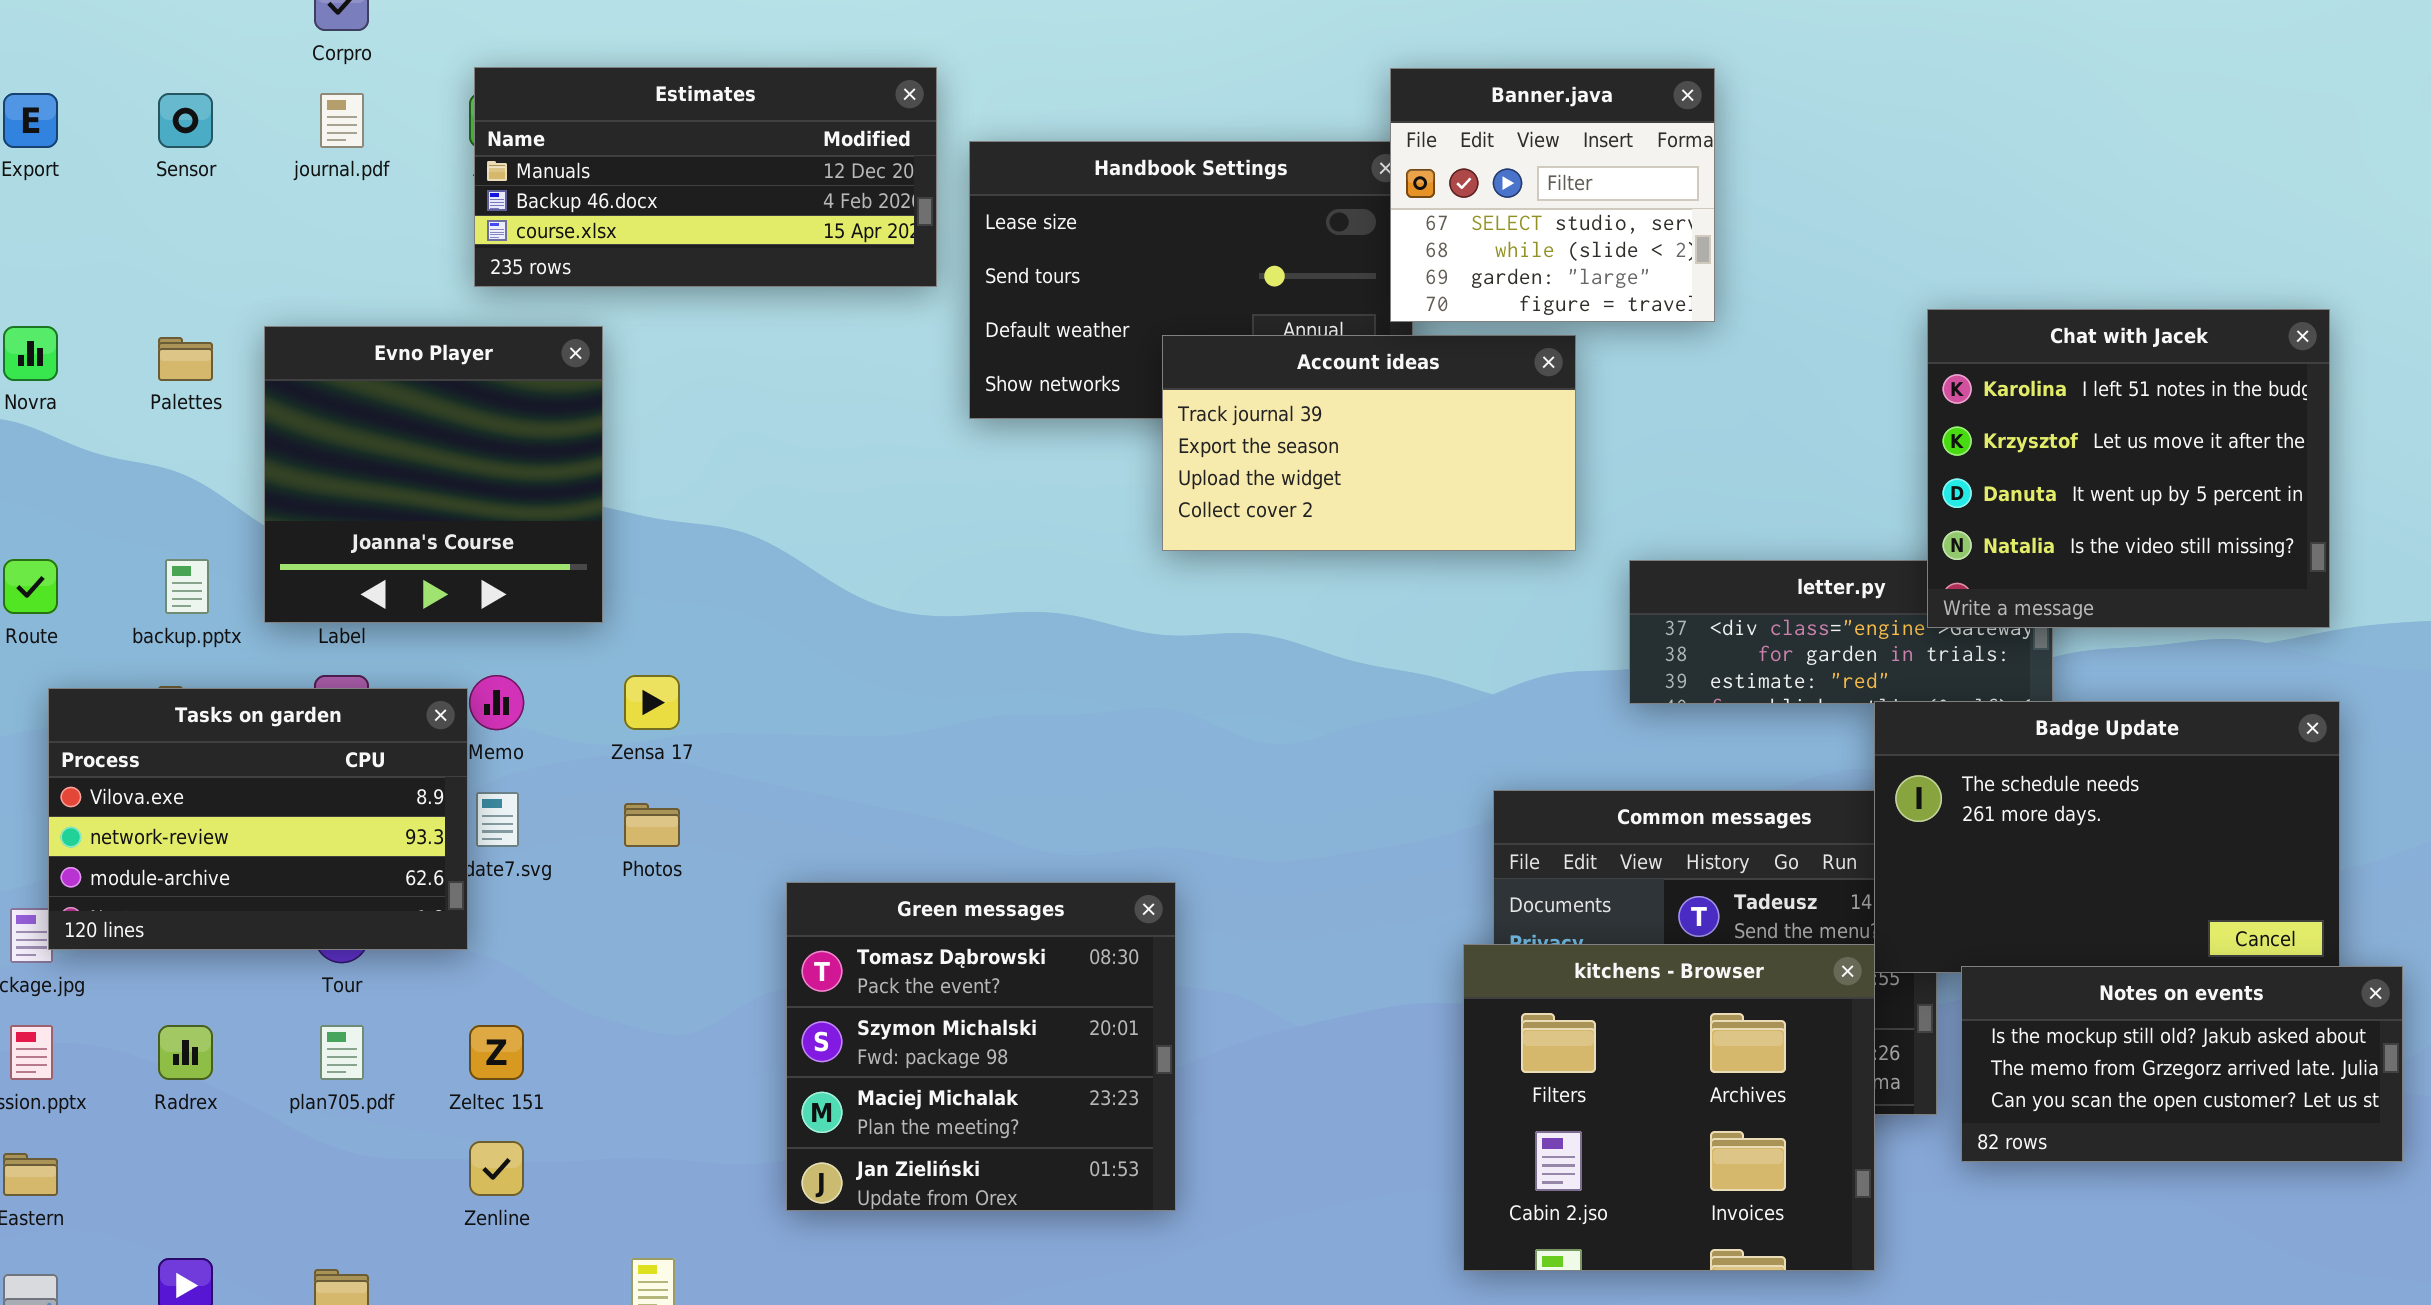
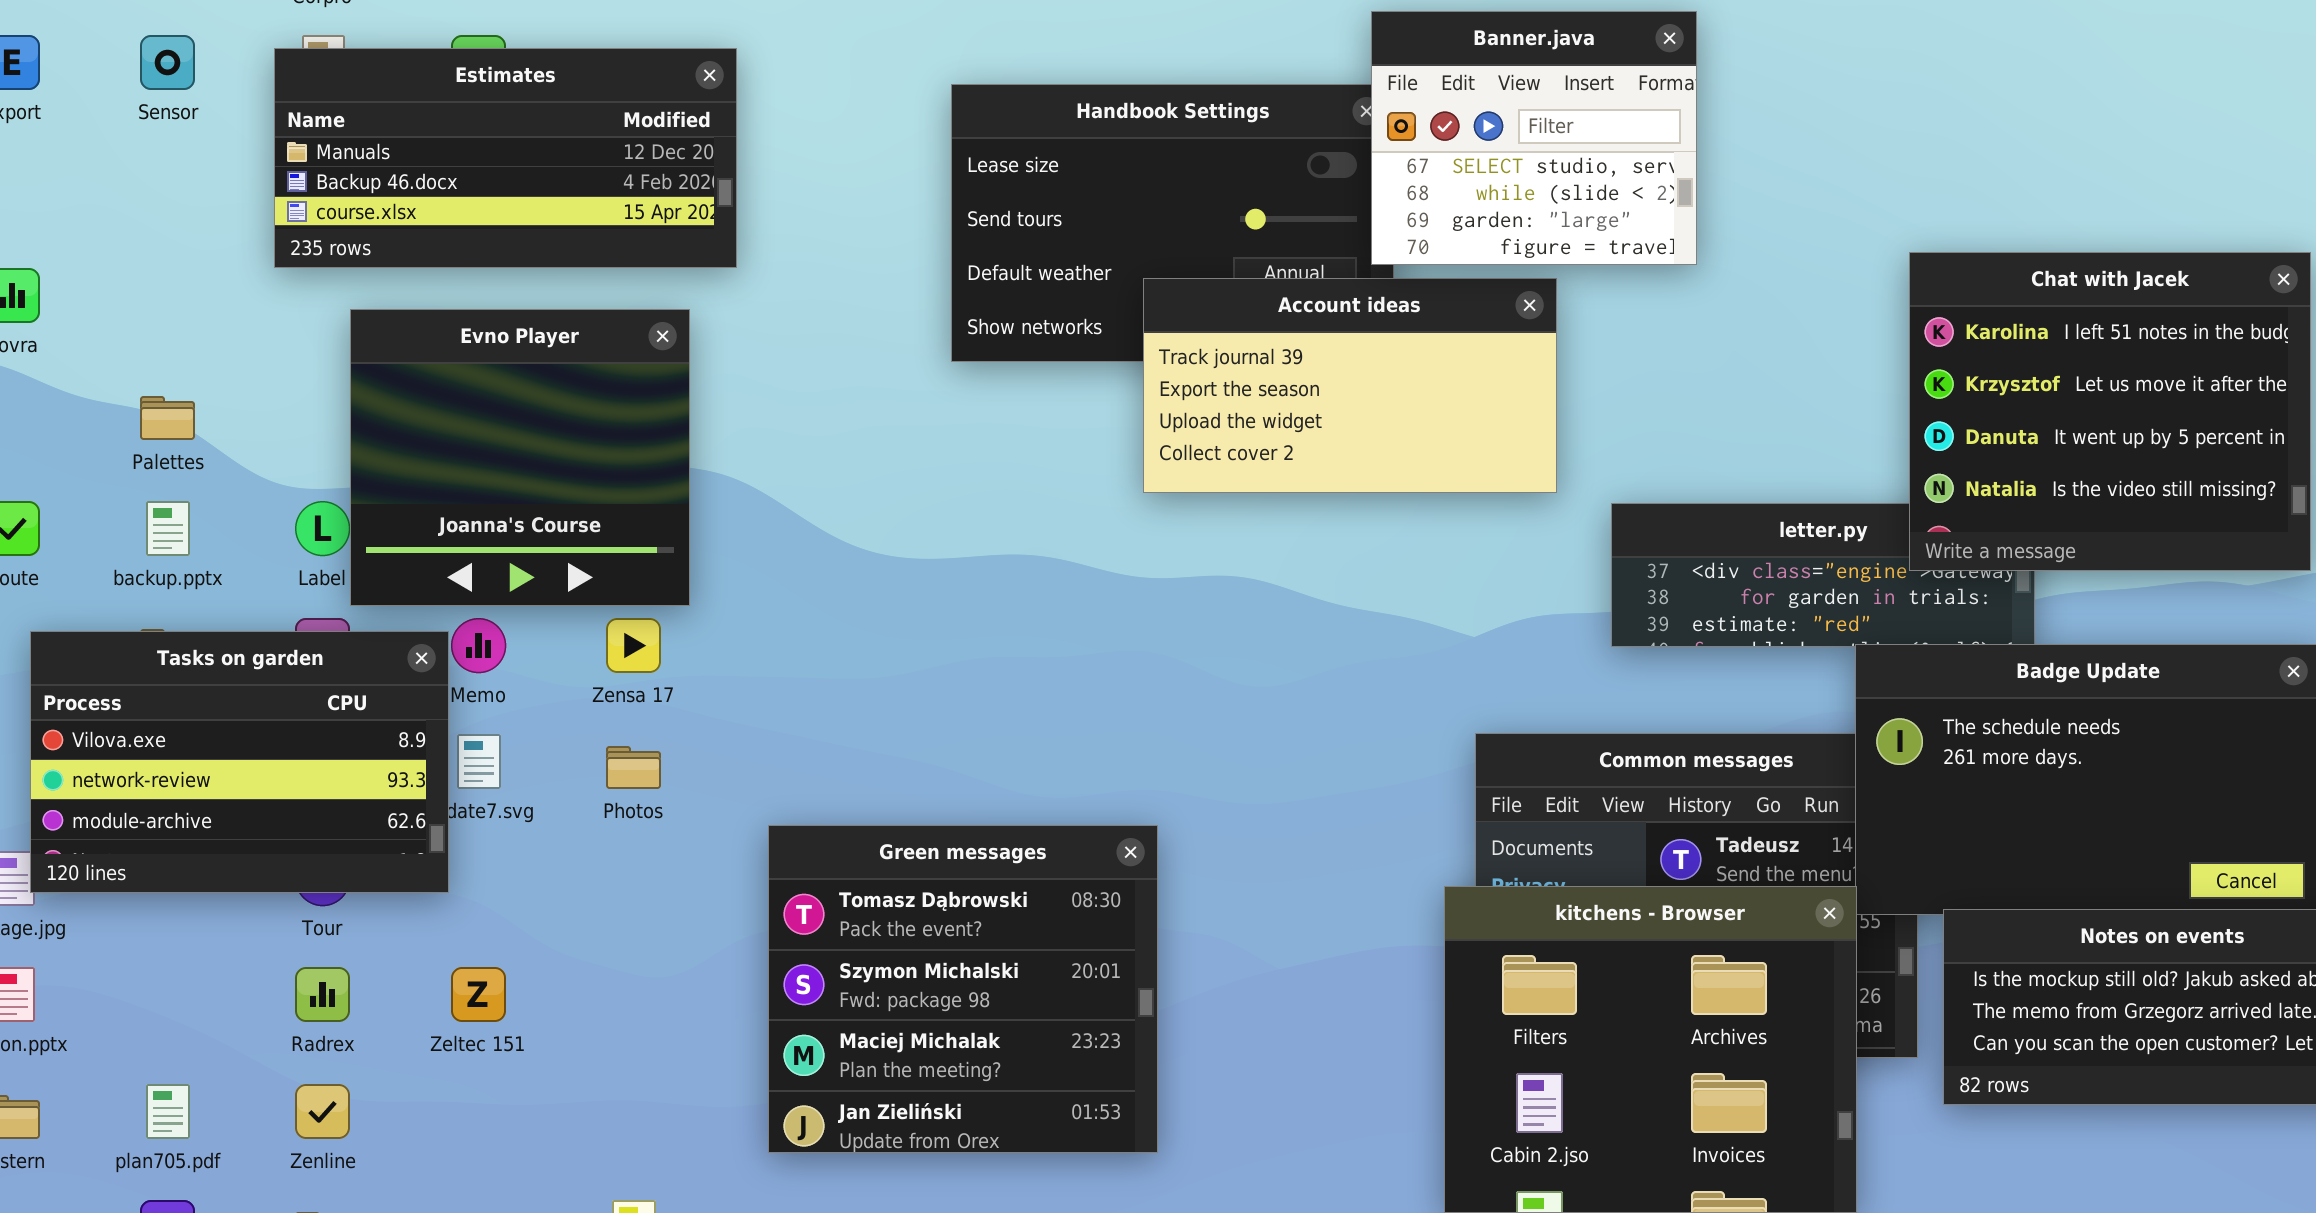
Estimates: [474,67,937,287] -> [274,48,737,268], moved
Evno Player: [264,326,603,623] -> [350,309,690,606], moved
Palettes: [158,337,213,381] -> [140,396,195,440], moved
Radrex: [158,1025,213,1080] -> [295,967,350,1022], moved
plan705.pdf: [320,1025,364,1080] -> [146,1084,190,1139], moved
Zenline: [469,1141,524,1196] -> [295,1084,350,1139], moved

